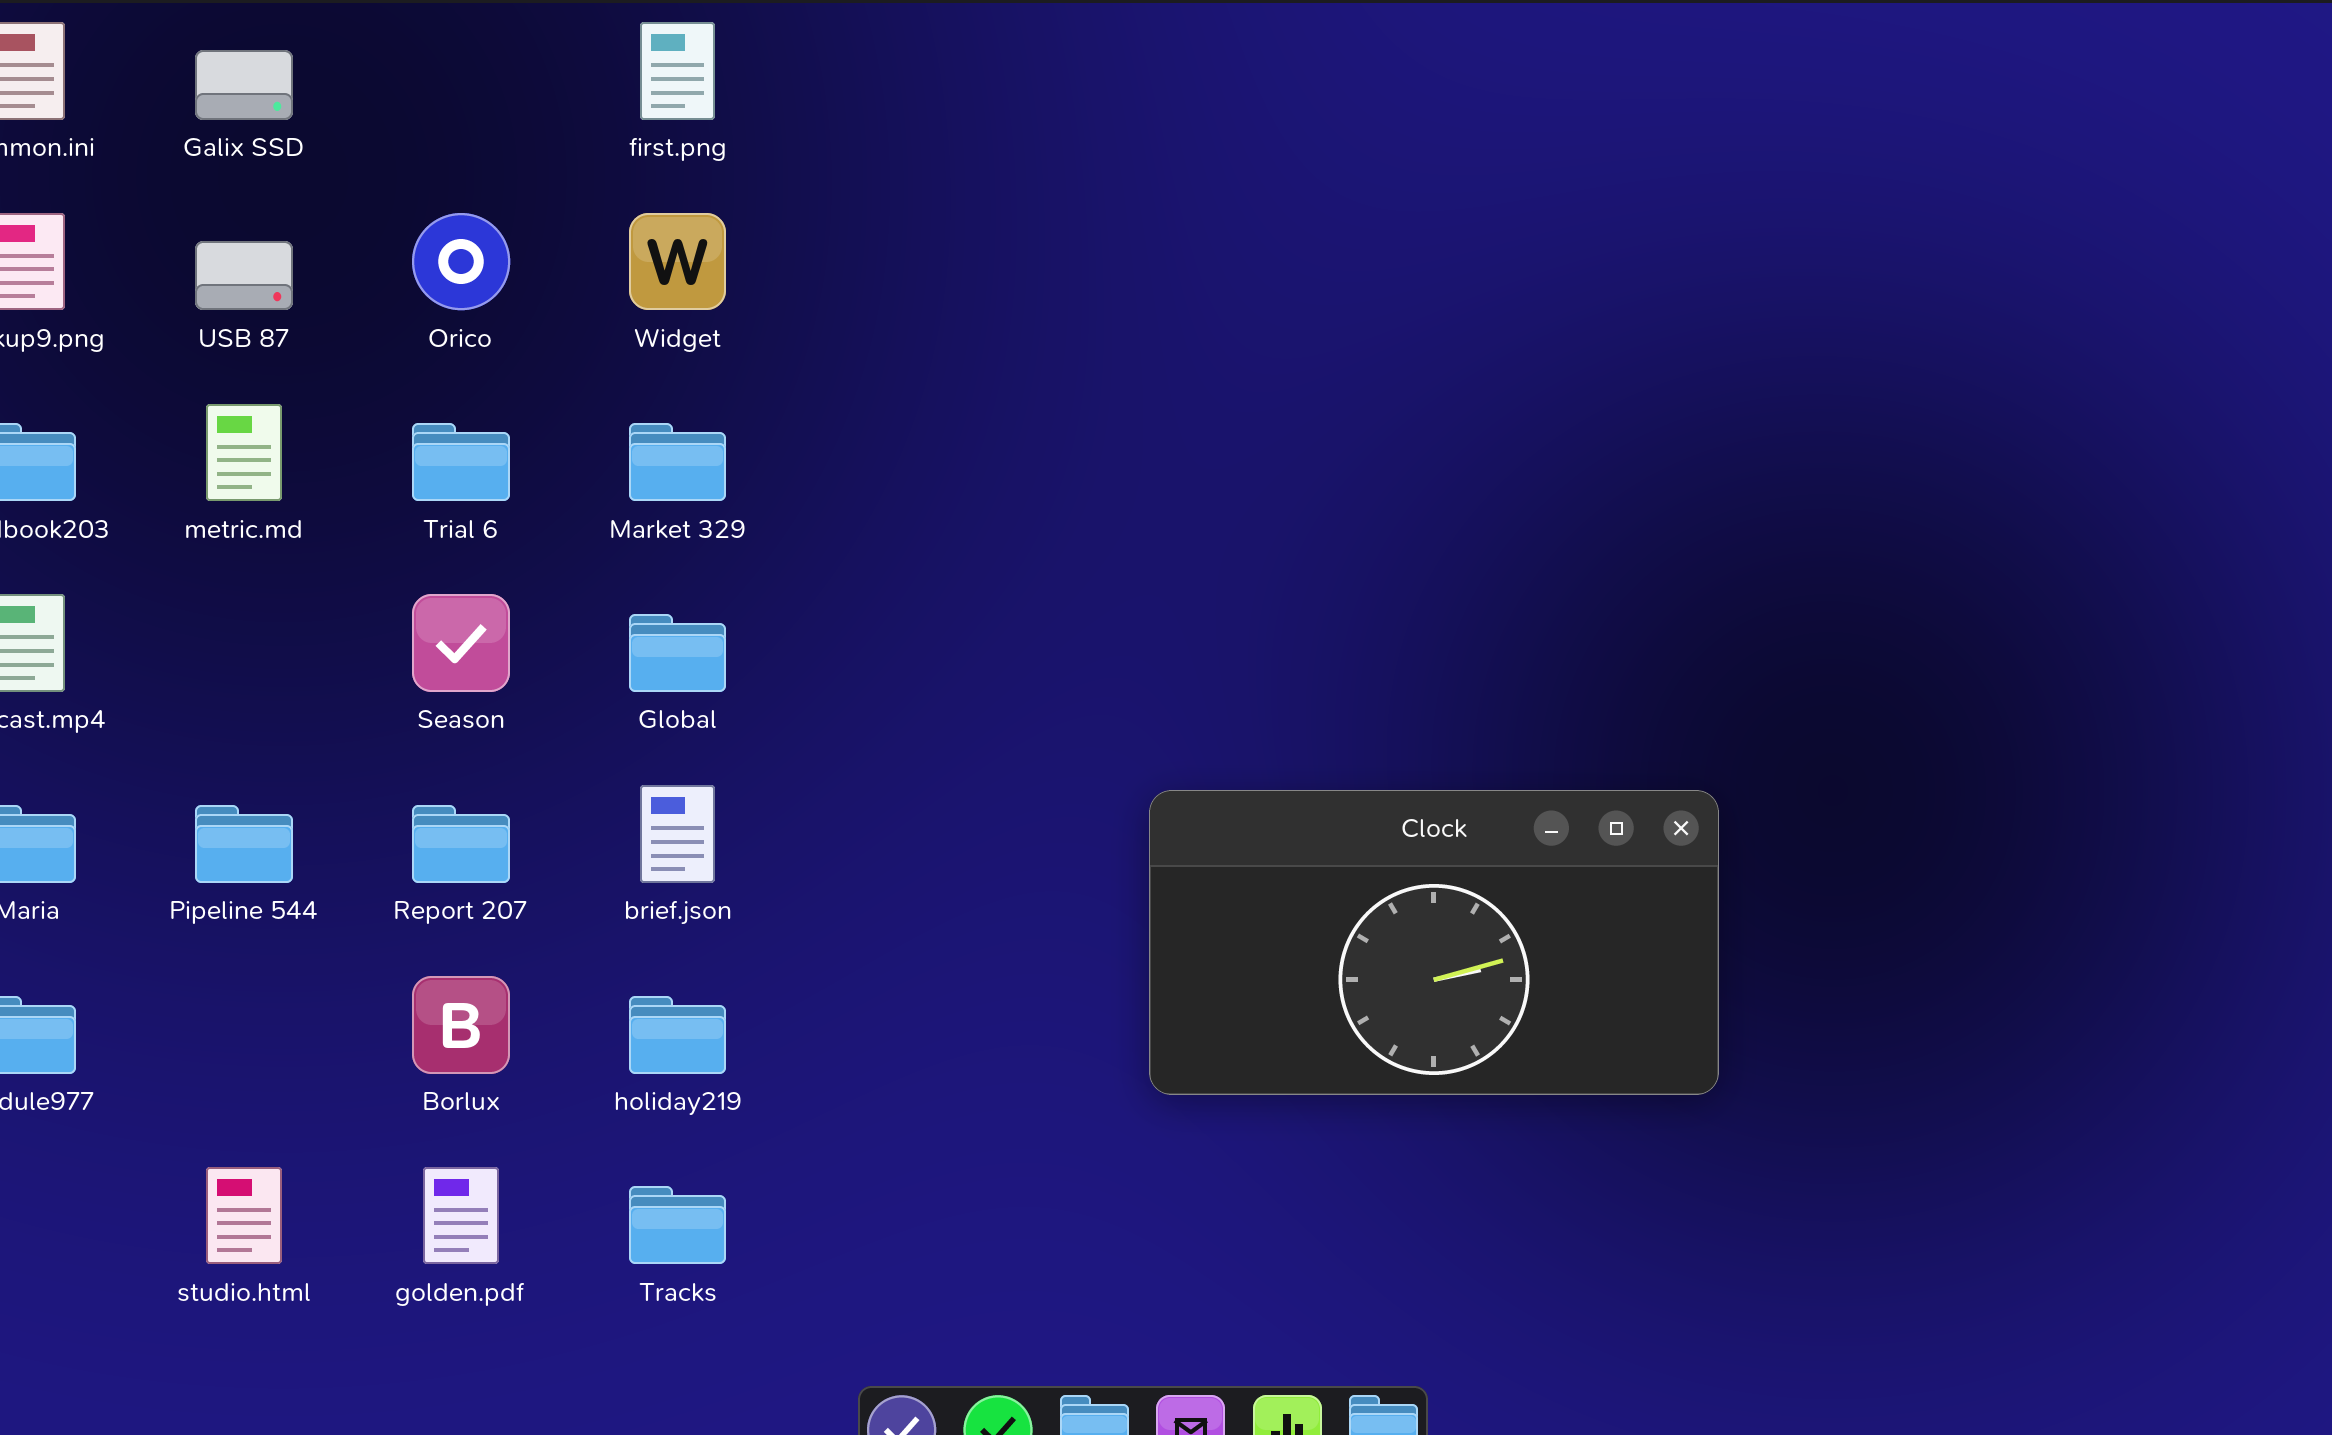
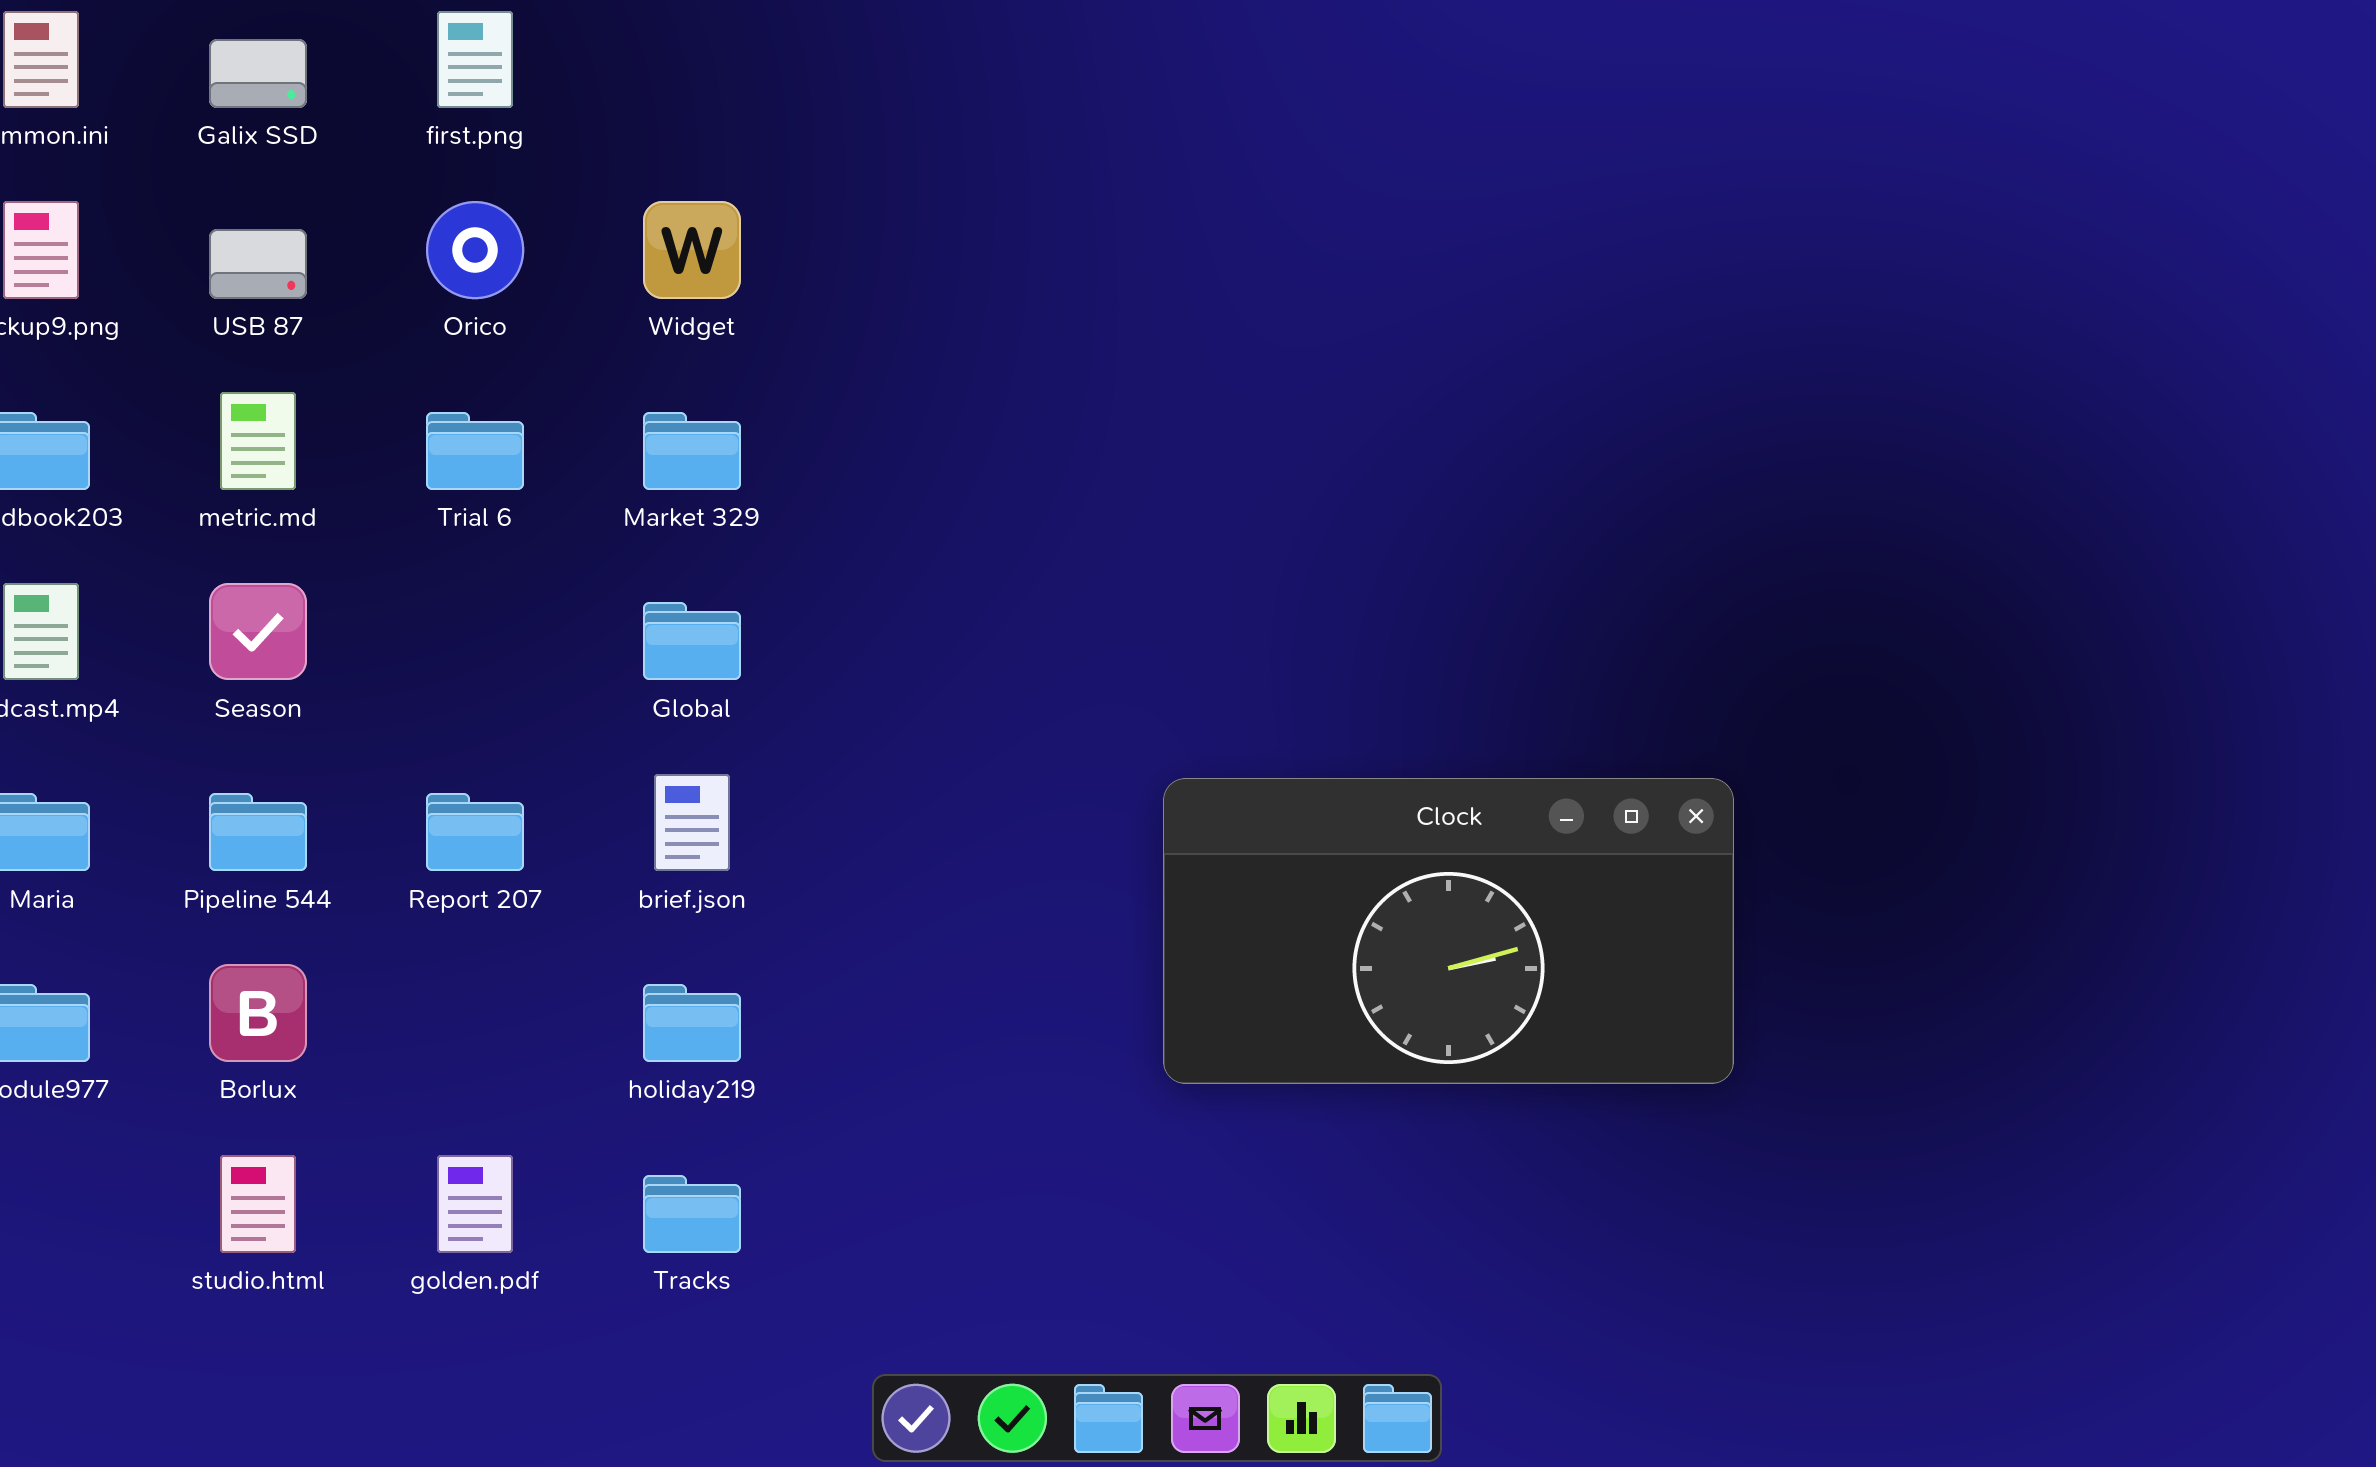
first.png: [640,22,715,120] -> [437,11,513,108], moved
Season: [412,594,510,692] -> [209,583,307,680], moved
Borlux: [412,976,510,1074] -> [209,964,307,1062], moved

